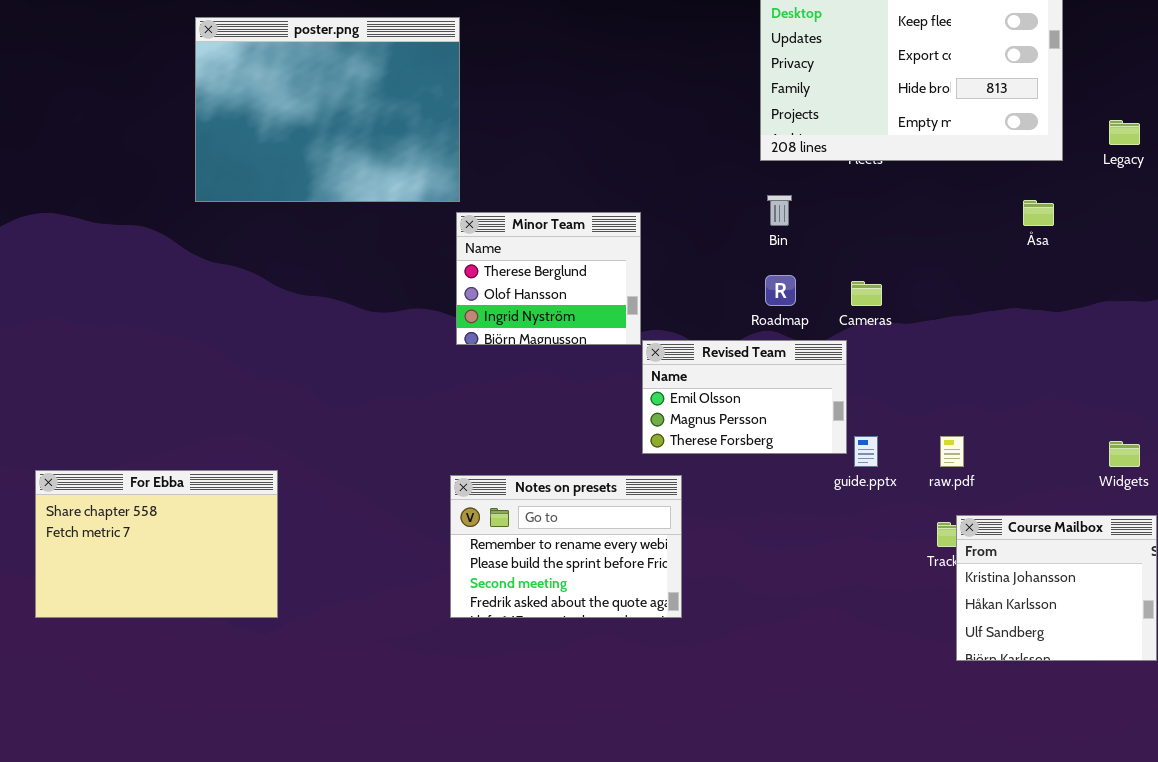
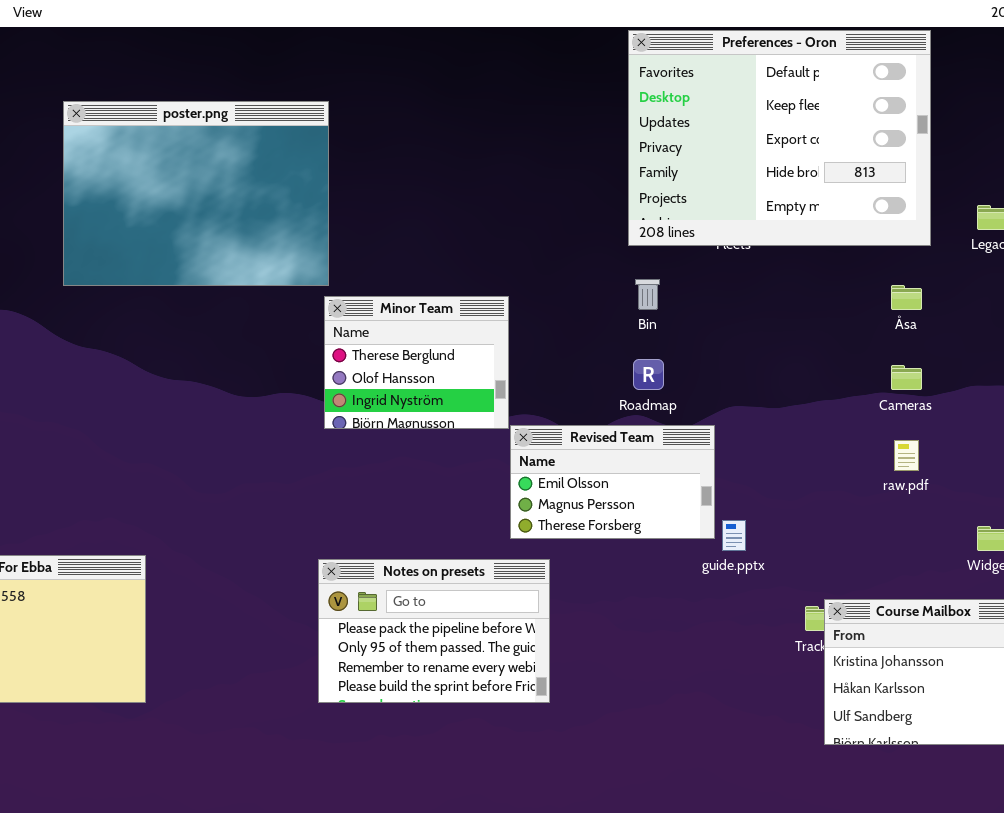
Cameras: [851,281,882,306] -> [891,365,922,390], moved
raw.pdf: [940,436,964,467] -> [894,440,919,471], moved
Notes on presets: [450,475,682,618] -> [318,559,550,703], scrolled up 2 rows

